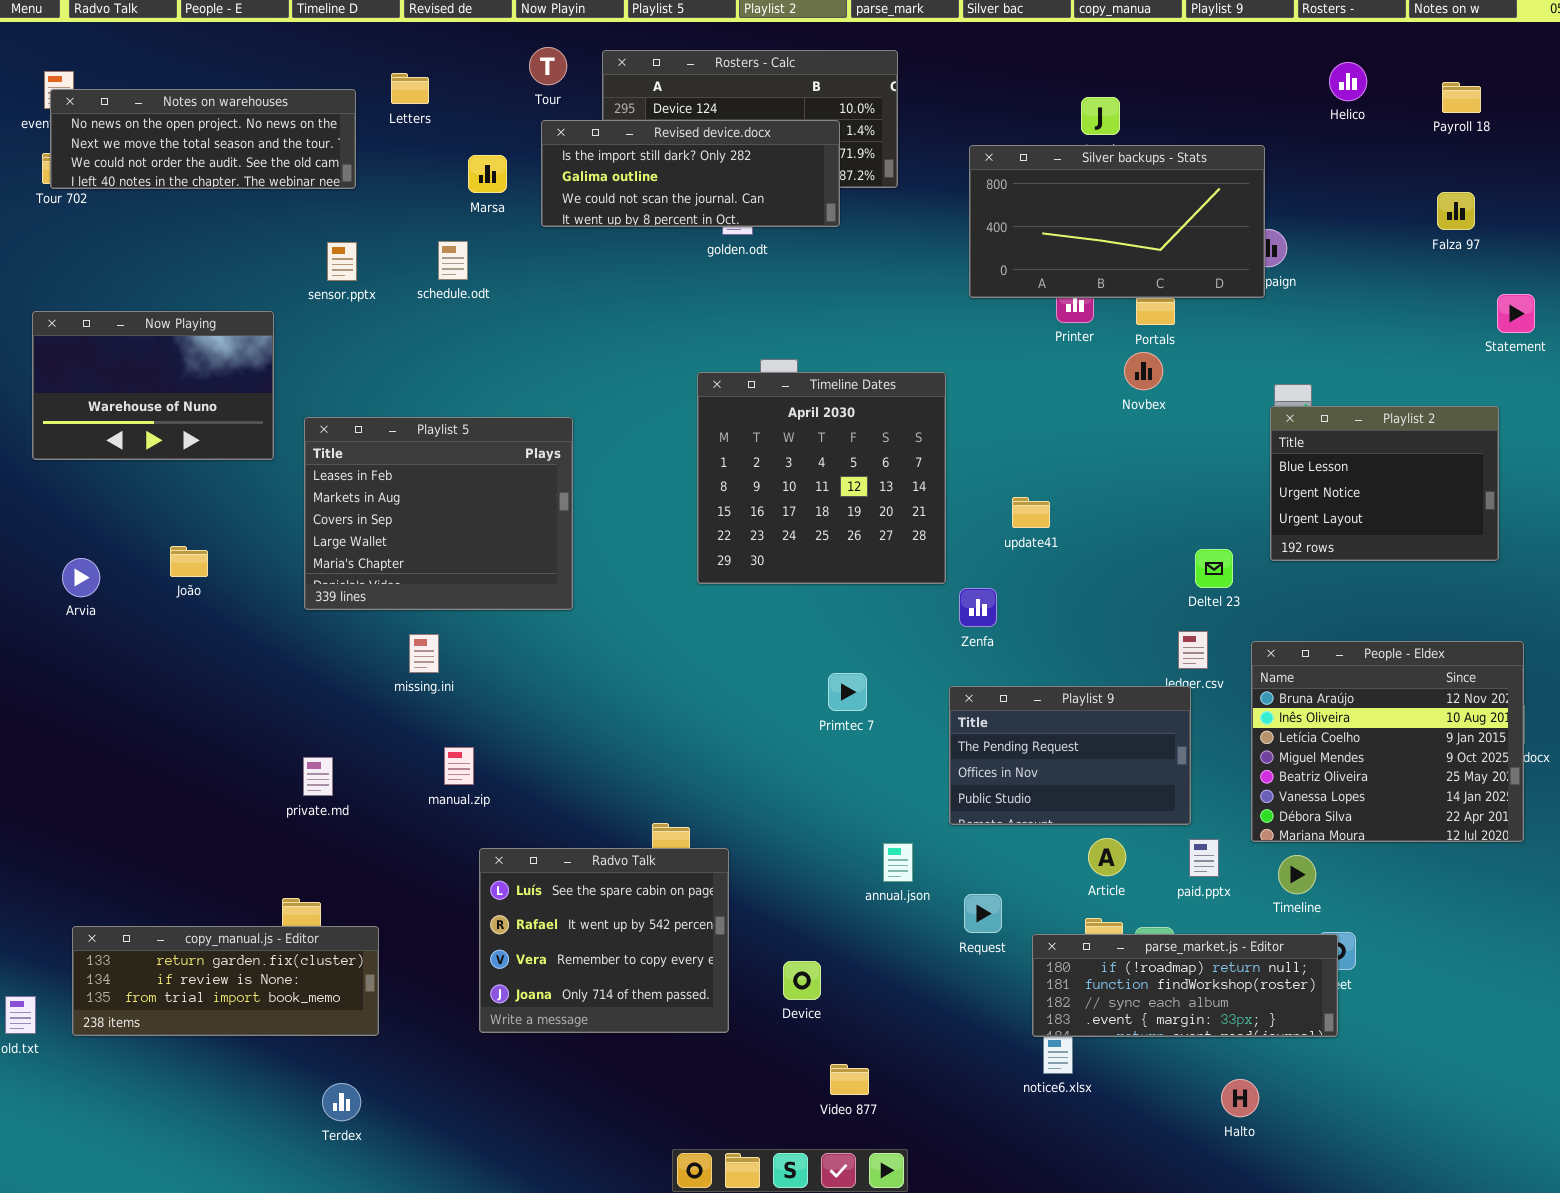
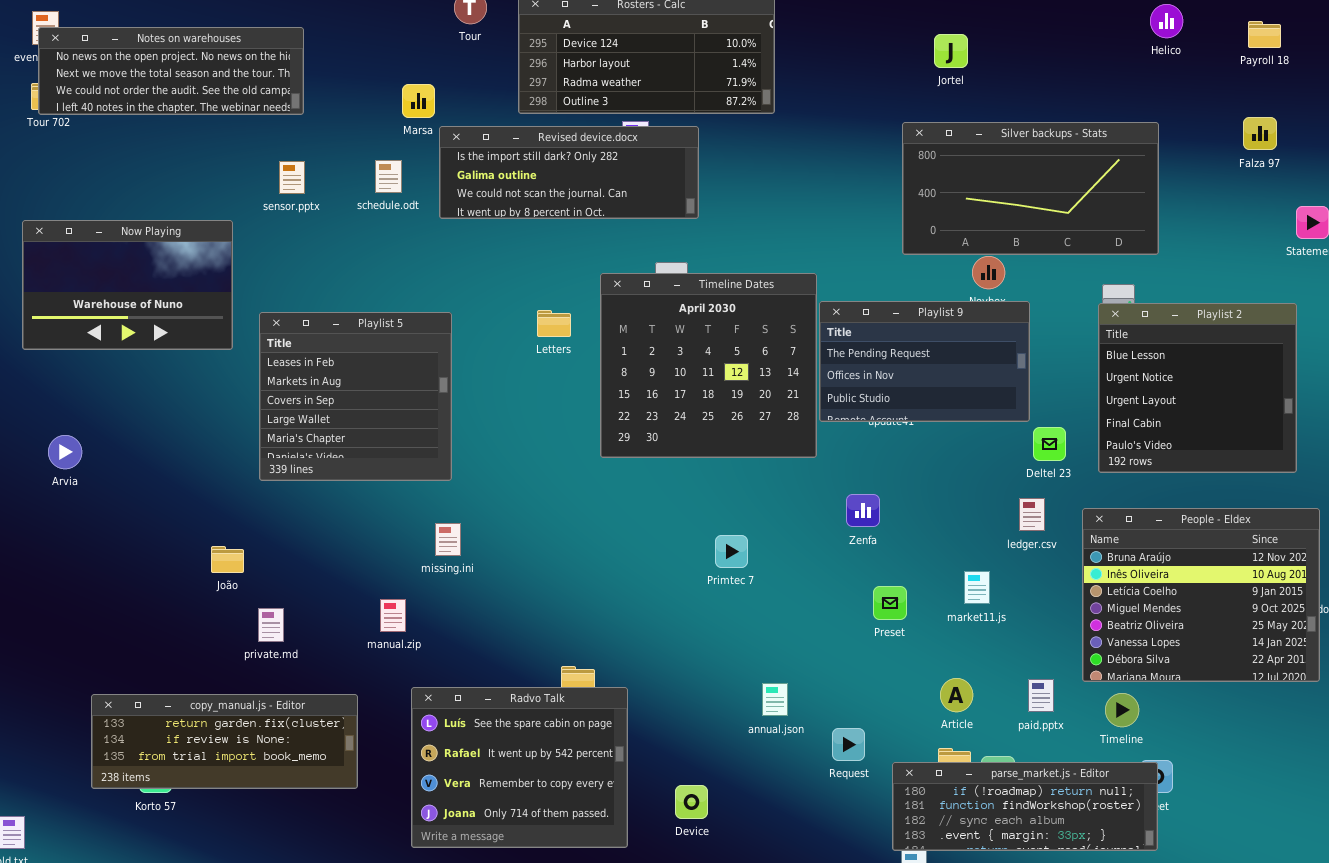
Letters: [391,73,429,104] -> [537,310,571,337], moved
Revised device.docx: [541,120,840,227] -> [439,126,699,219], moved
Silver backups - Stats: [969,145,1265,298] -> [902,122,1159,255], moved
Playlist 2: [1270,406,1499,561] -> [1098,303,1297,473], resized
Playlist 5: [304,417,573,610] -> [259,312,452,481], resized
João: [170,546,208,577] -> [211,546,244,573], moved
Zenfa: [959,588,997,627] -> [846,494,880,527], moved
missing.ini: [409,634,439,673] -> [435,523,461,556], moved
Playlist 9: [949,686,1191,825] -> [819,301,1030,422], moved
copy_manual.js - Editor: [72,926,379,1036] -> [91,694,358,789], moved

